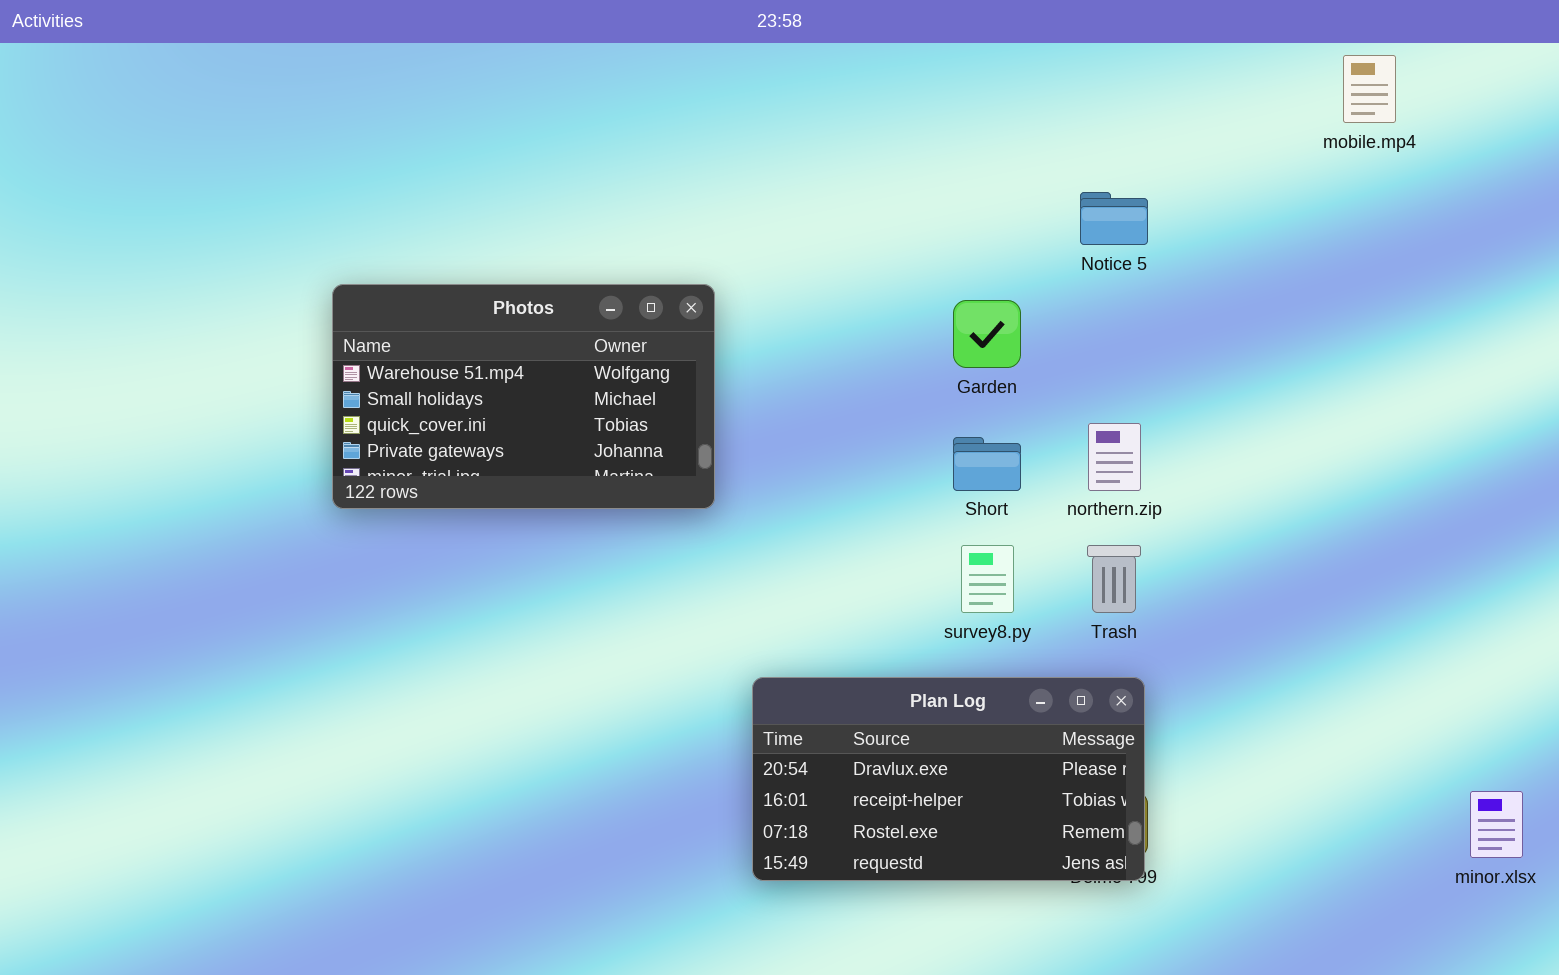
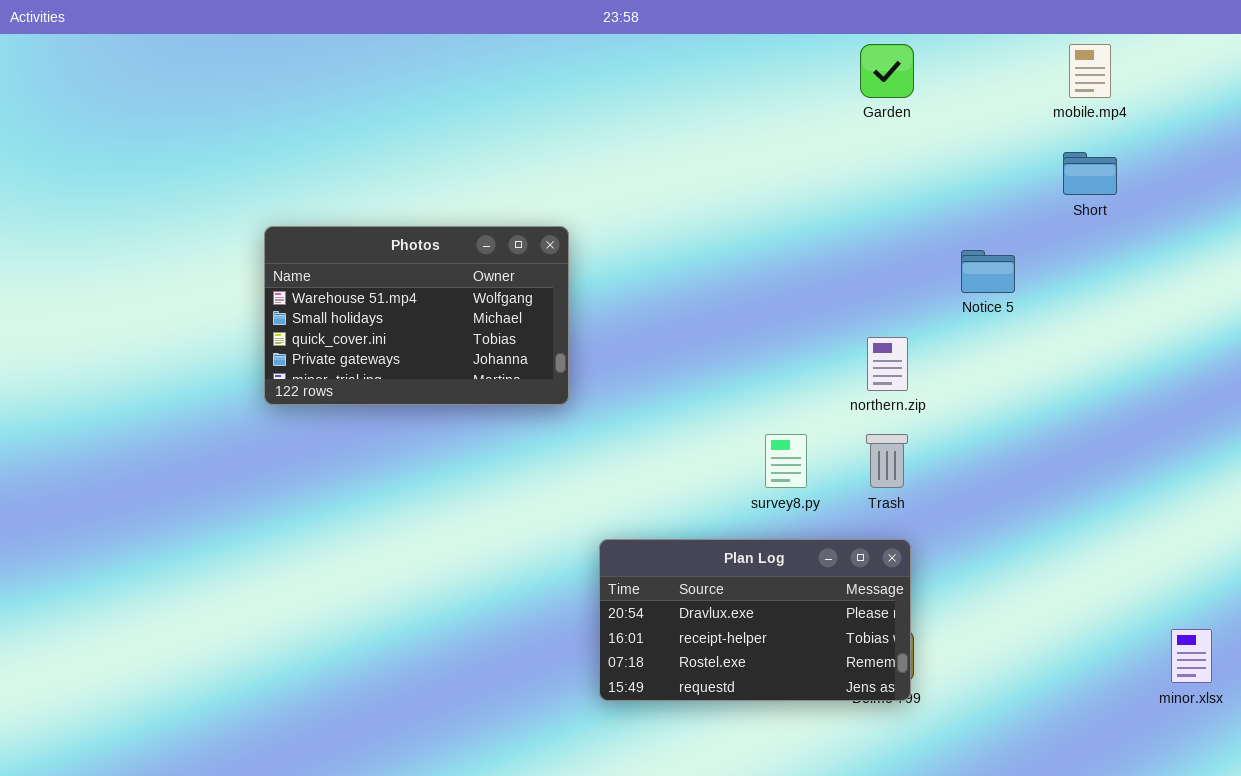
Notice 5: [1080,192,1148,245] -> [961,250,1015,293], moved
Garden: [953,300,1021,368] -> [860,44,914,98], moved
Short: [953,437,1021,491] -> [1063,152,1117,195], moved

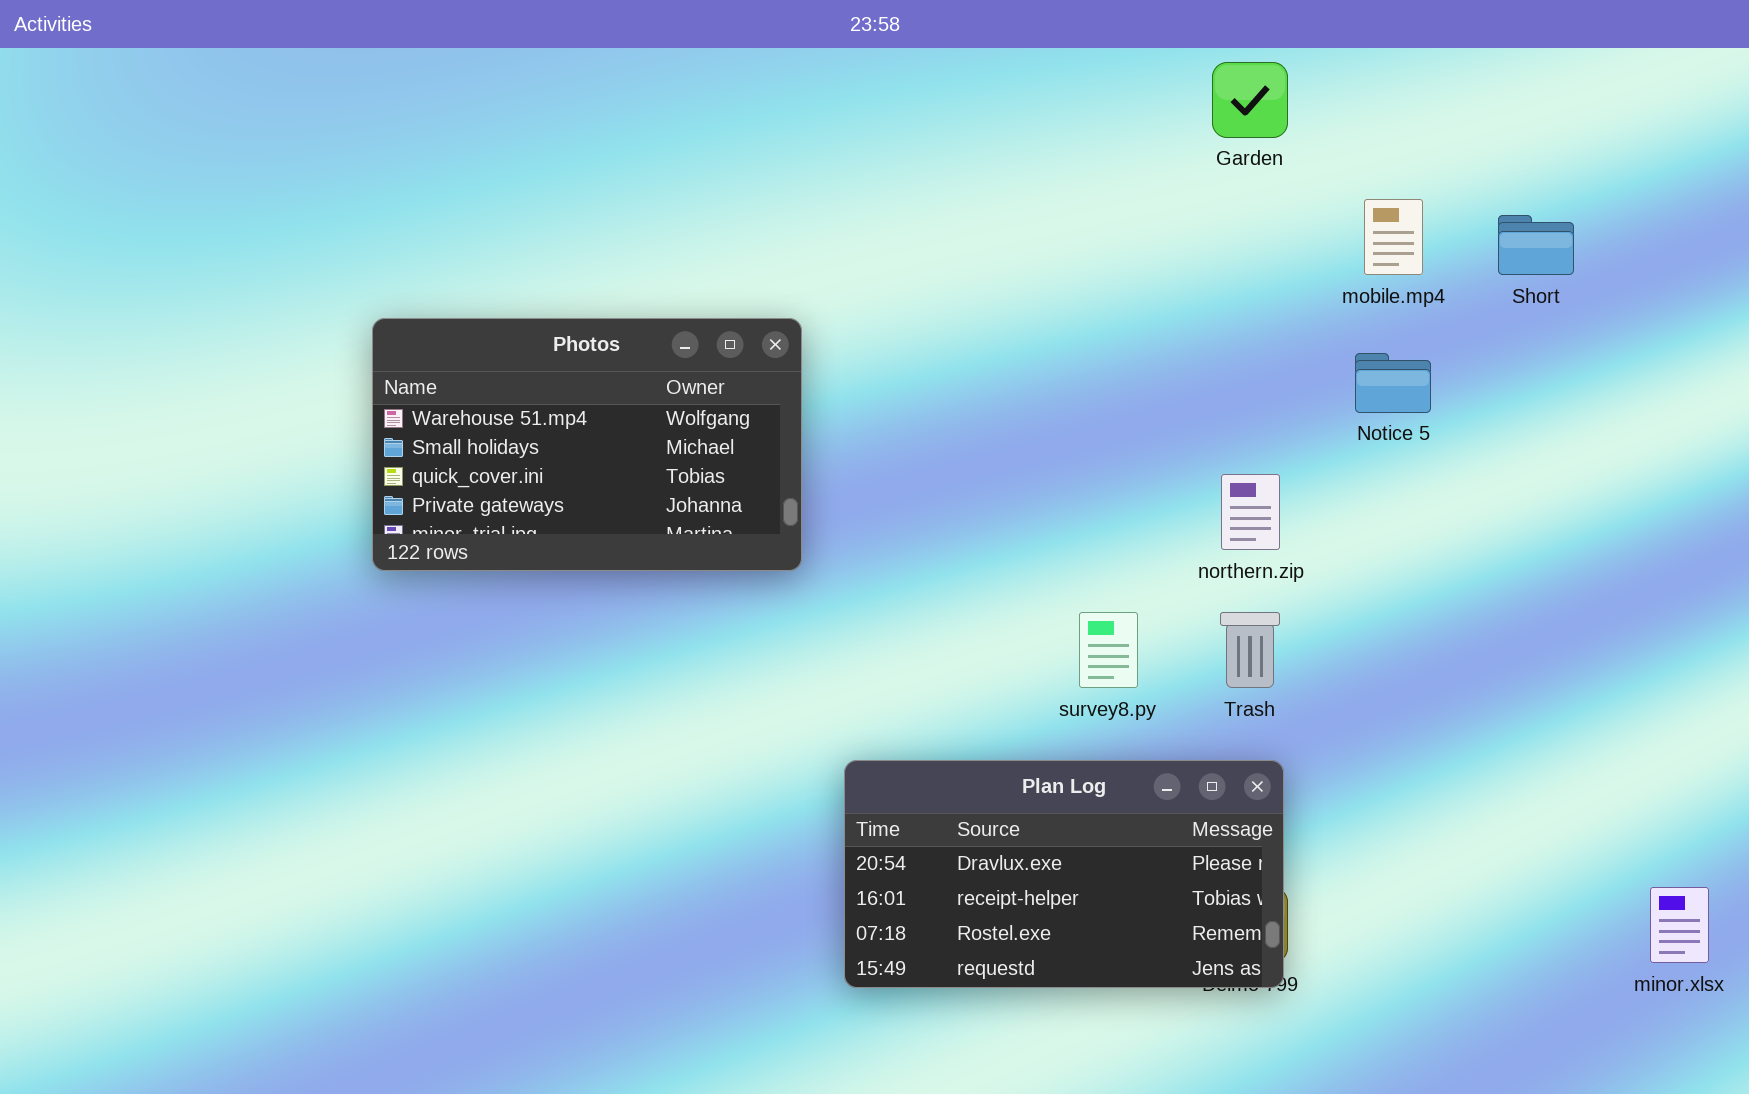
mobile.mp4: [1069,44,1111,98] -> [1364,199,1423,275], moved

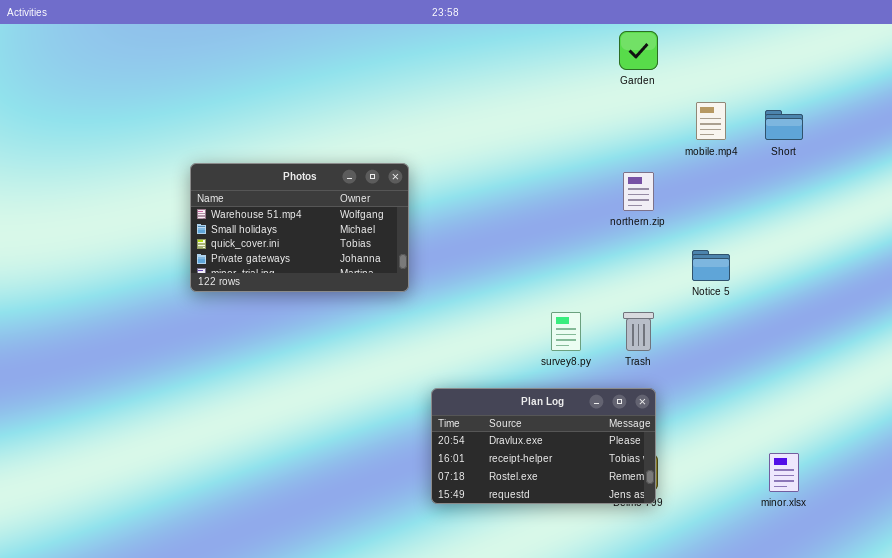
Notice 5: [1355,353,1431,413] -> [692,250,730,281], moved
northern.zip: [1221,474,1280,550] -> [623,172,654,211], moved
minor.xlsx: [1650,887,1709,963] -> [769,453,799,492], moved

